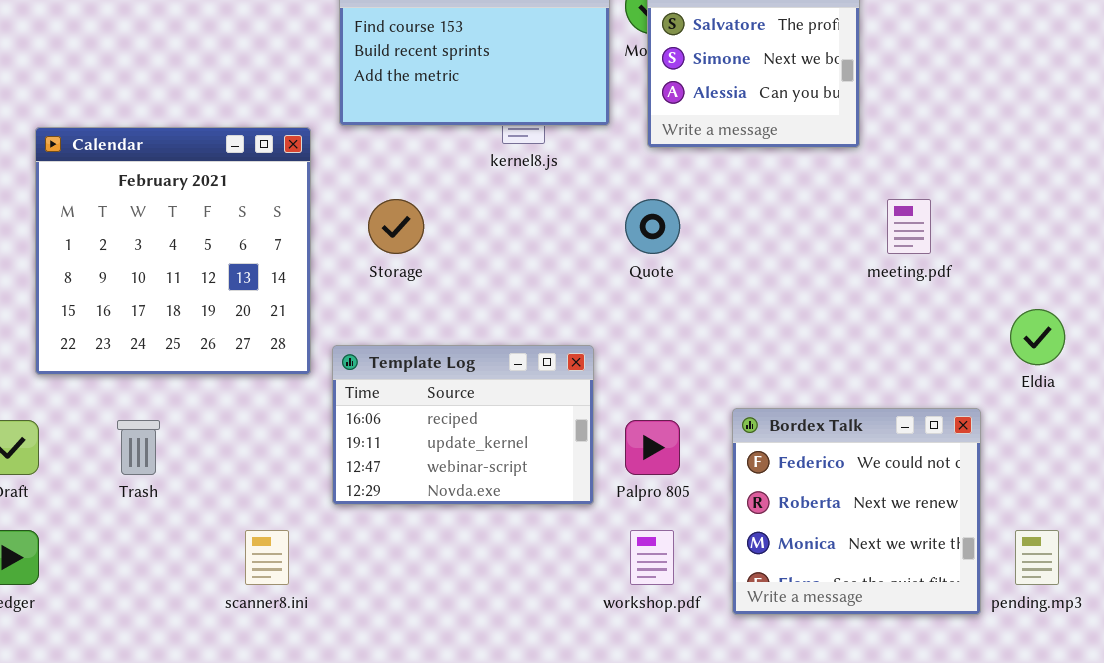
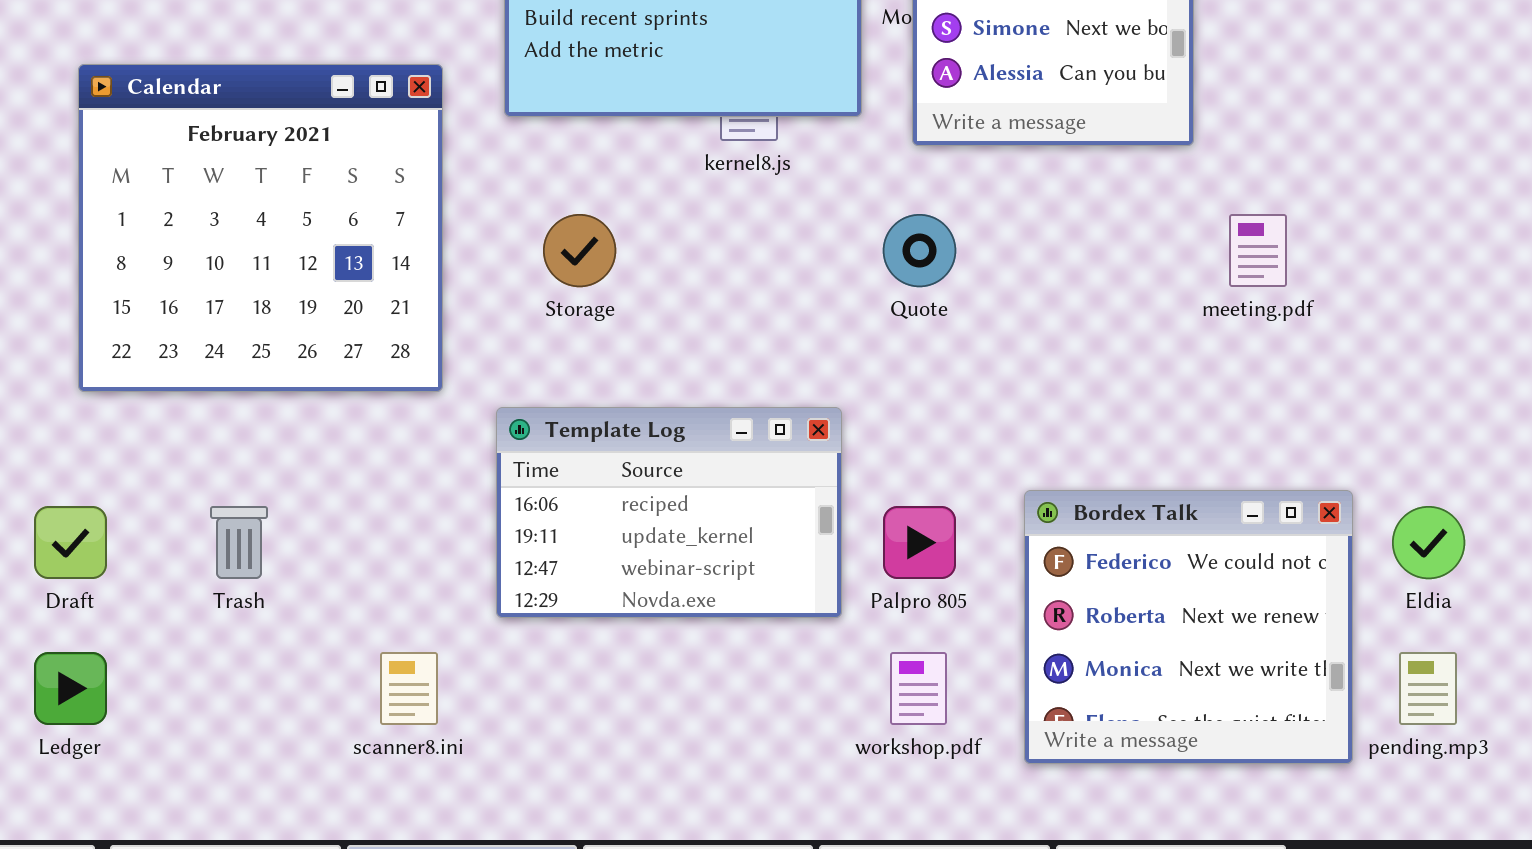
Calendar: [35,127,311,375] -> [78,64,443,392], moved
Eldia: [1010,309,1065,365] -> [1392,506,1465,579], moved

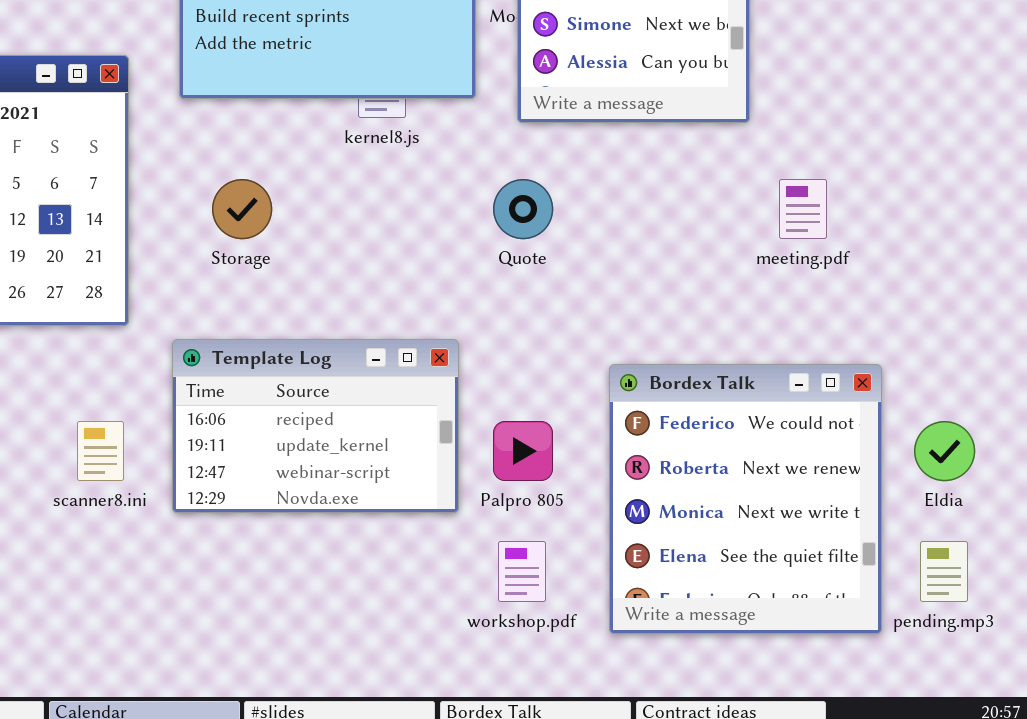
Bordex Talk: [1024,490,1353,764] -> [609,364,882,634], resized
scanner8.ini: [380,652,438,725] -> [77,421,124,481], moved

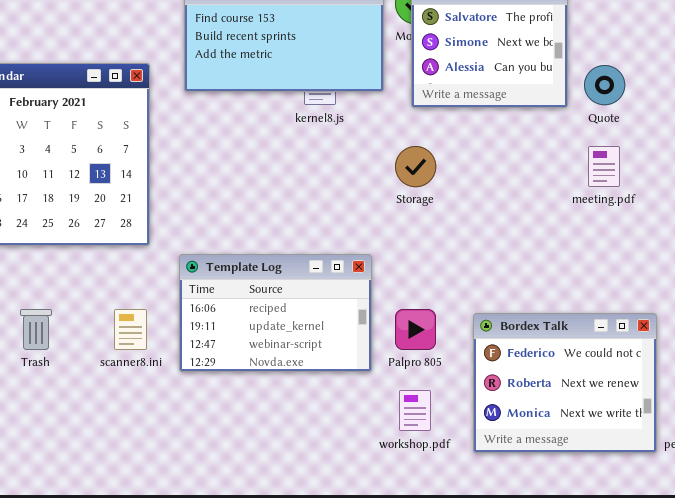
Storage: [212,179,272,239] -> [395,146,436,187], moved
Quote: [493,179,553,239] -> [584,65,625,105], moved
Bordex Talk: [609,364,882,634] -> [473,313,657,453], resized

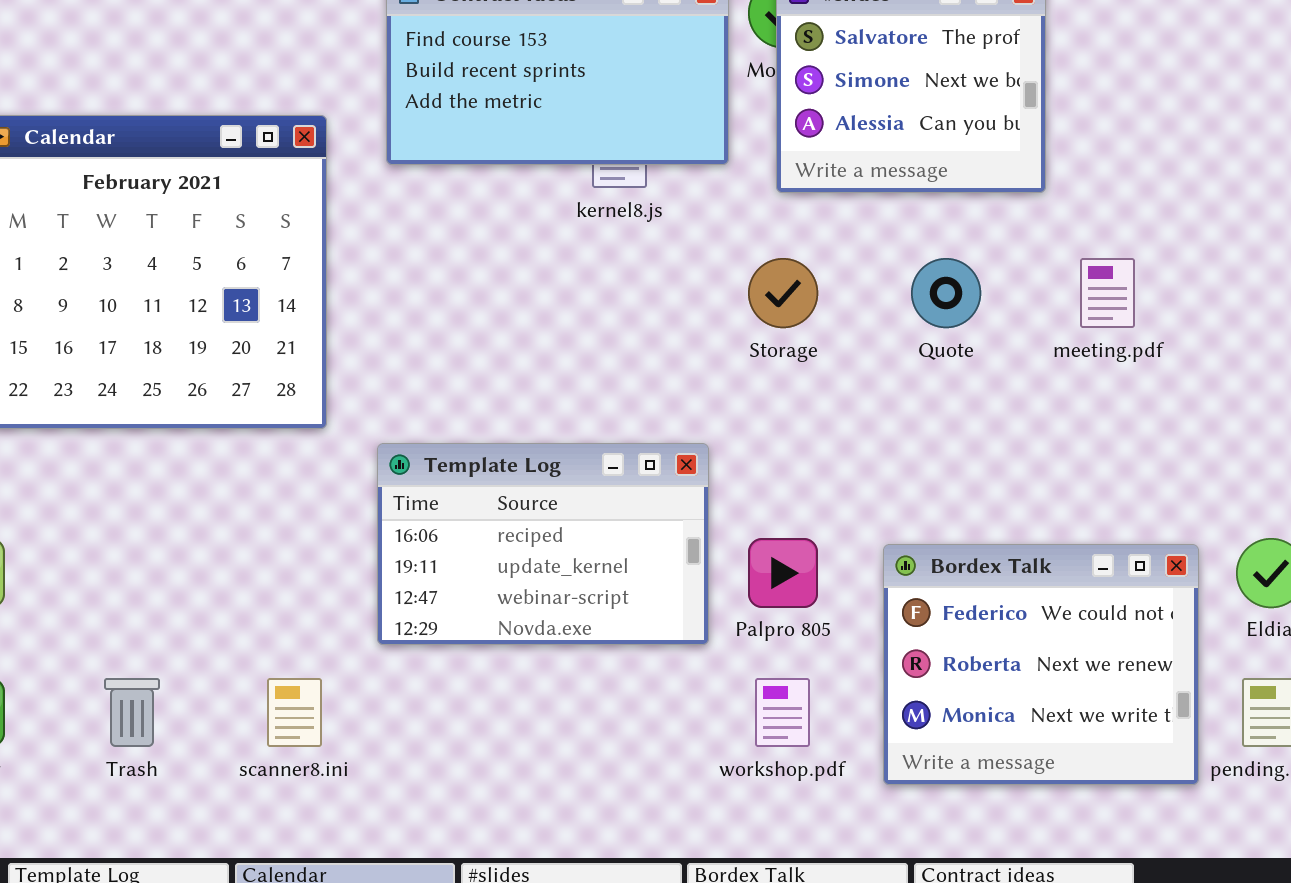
Quote: [584,65,625,105] -> [911,258,981,328], moved
Trash: [20,309,52,350] -> [104,678,160,747], moved
scanner8.ini: [114,309,147,350] -> [267,678,322,747], moved

